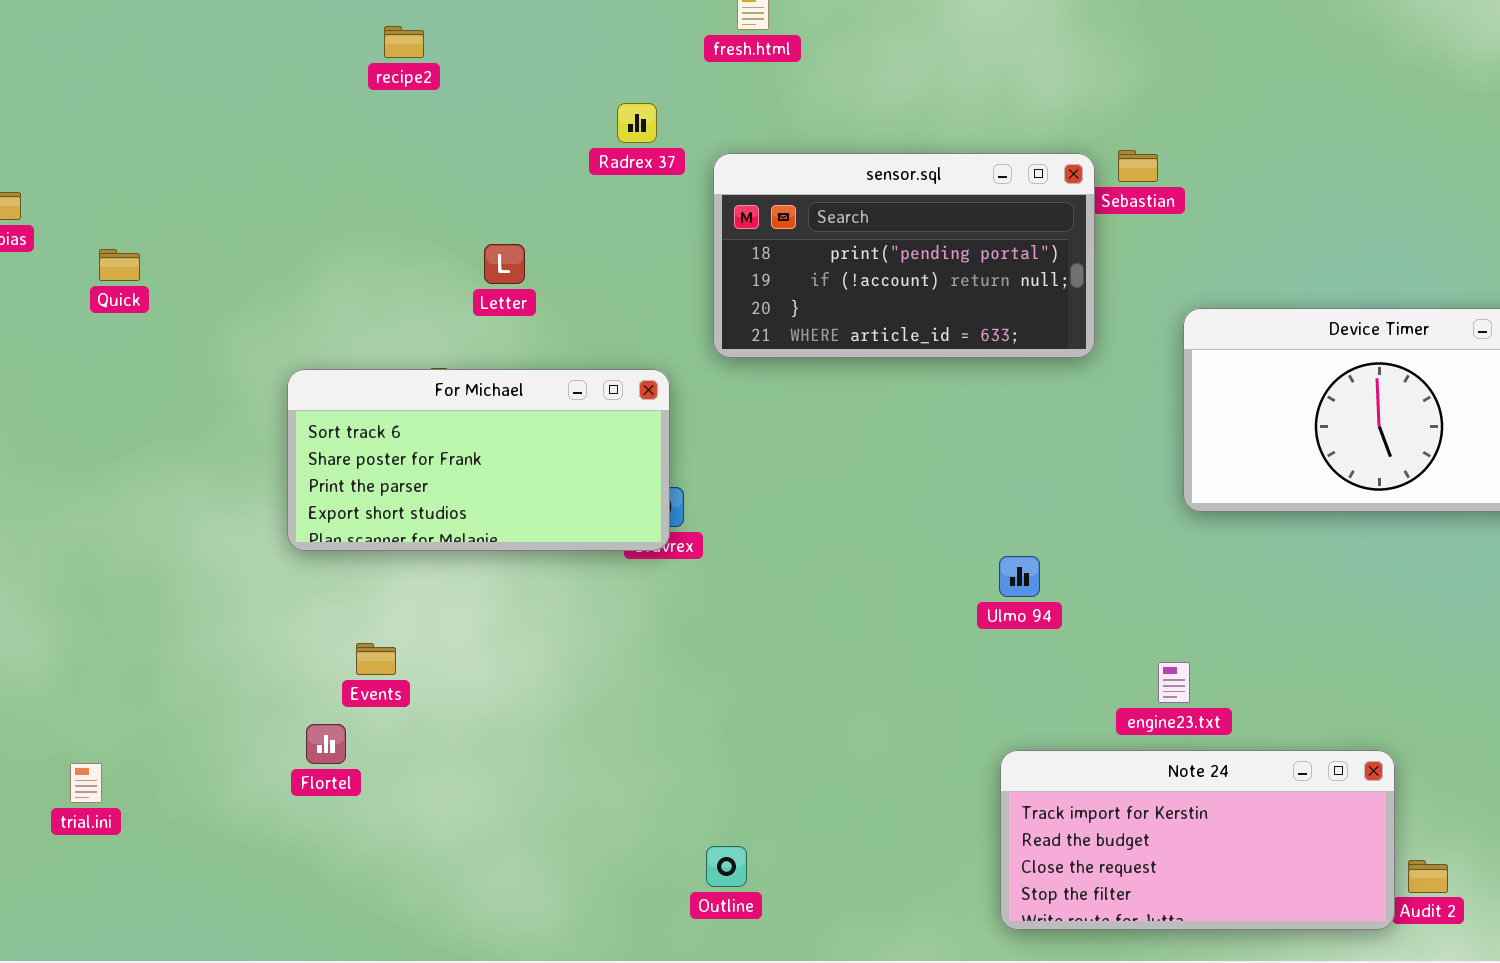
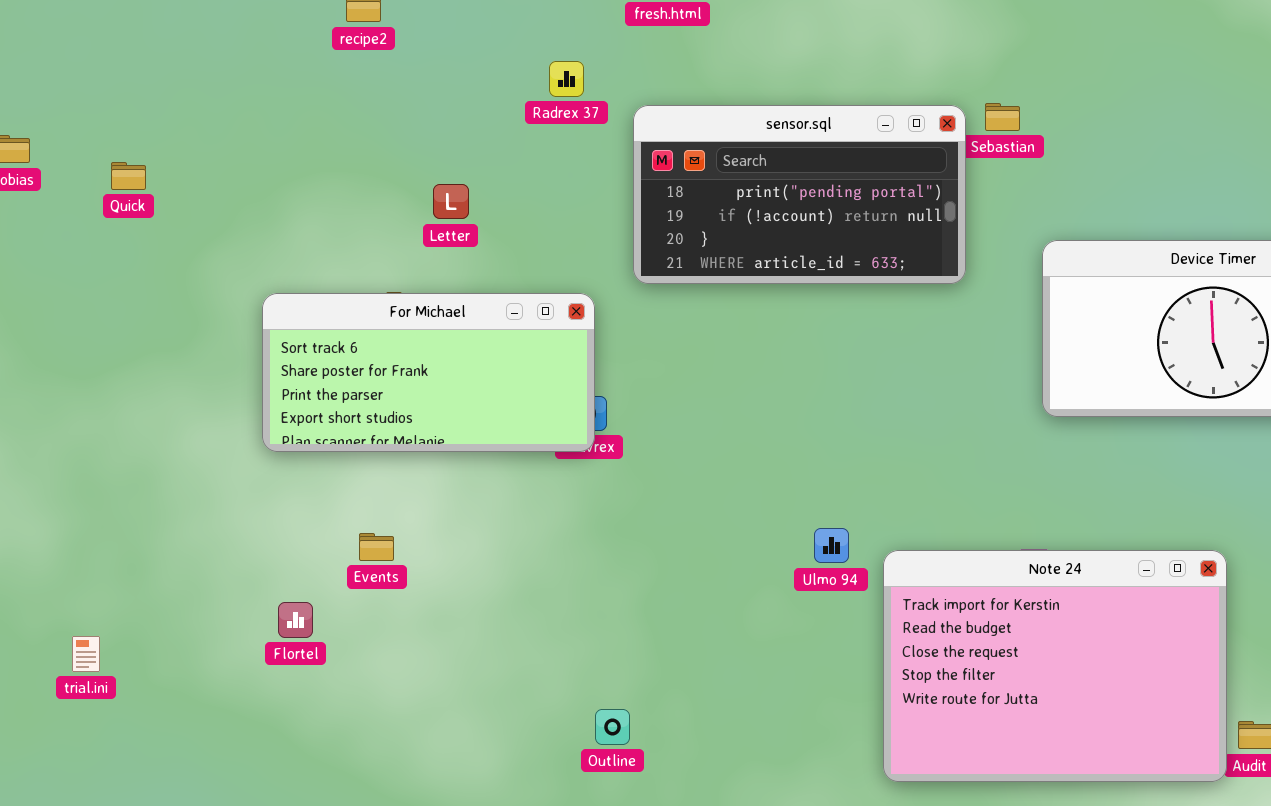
Quick: [99,249,140,281] -> [111,162,146,190], moved
Ulmo 94: [999,556,1040,597] -> [814,528,849,563], moved
Events: [356,643,396,675] -> [359,533,394,561], moved
Note 24: [1000,750,1395,930] -> [883,550,1227,782], resized
Outline: [706,846,747,887] -> [595,709,630,745], moved

